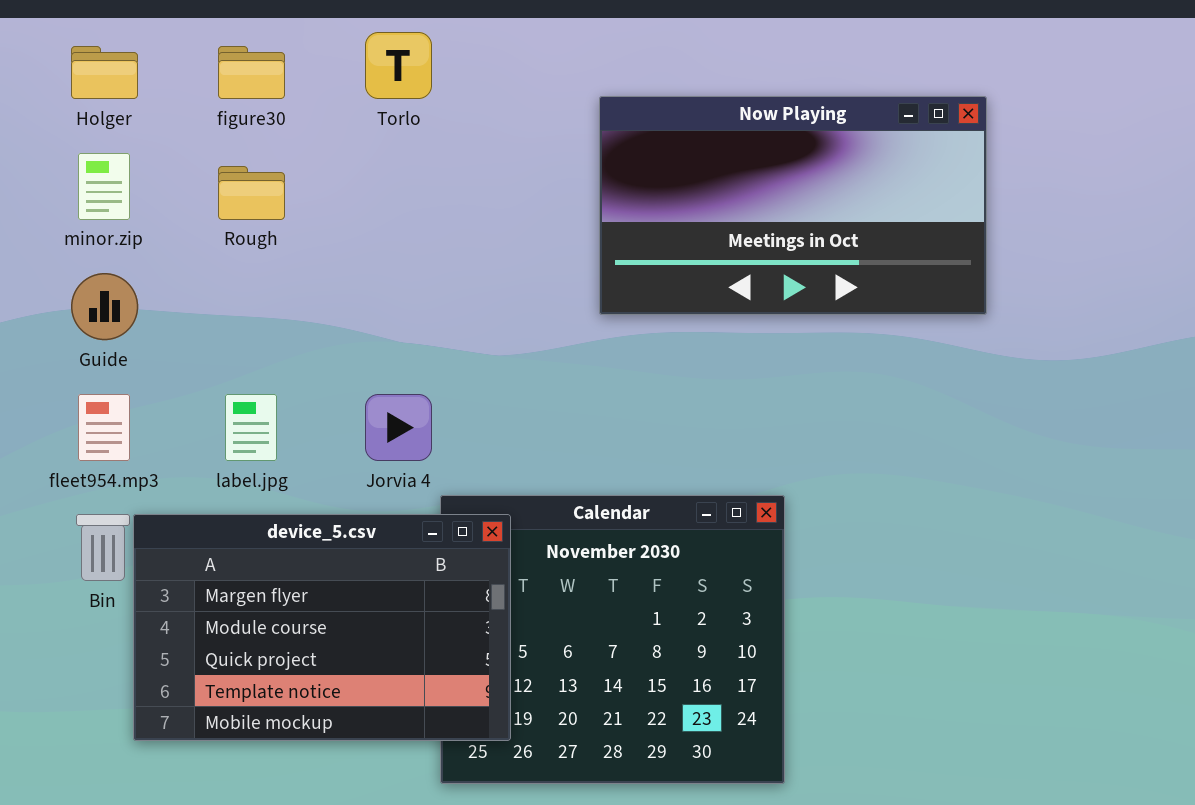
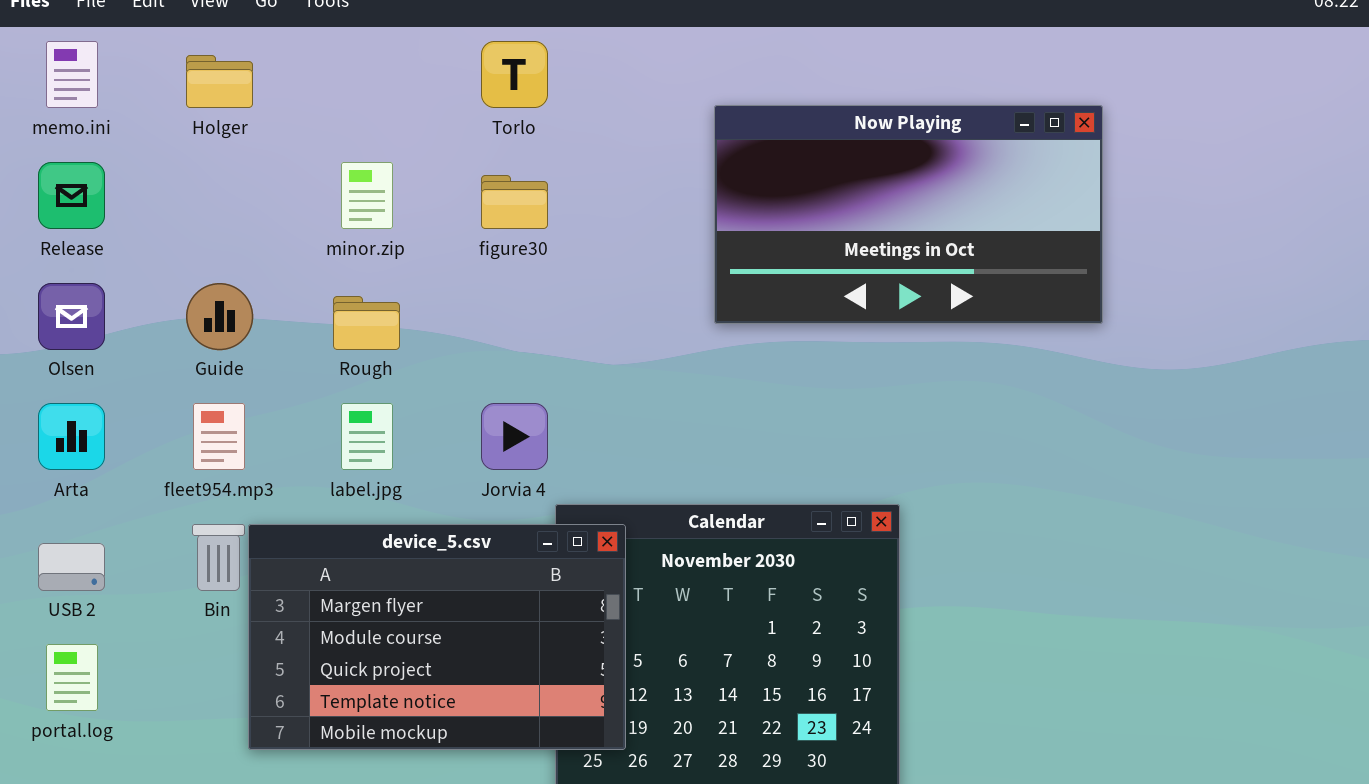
figure30: [218,46,285,99] -> [481,175,548,229], moved
minor.zip: [78,153,130,220] -> [341,162,393,229], moved
Rough: [218,166,285,220] -> [333,296,400,350], moved

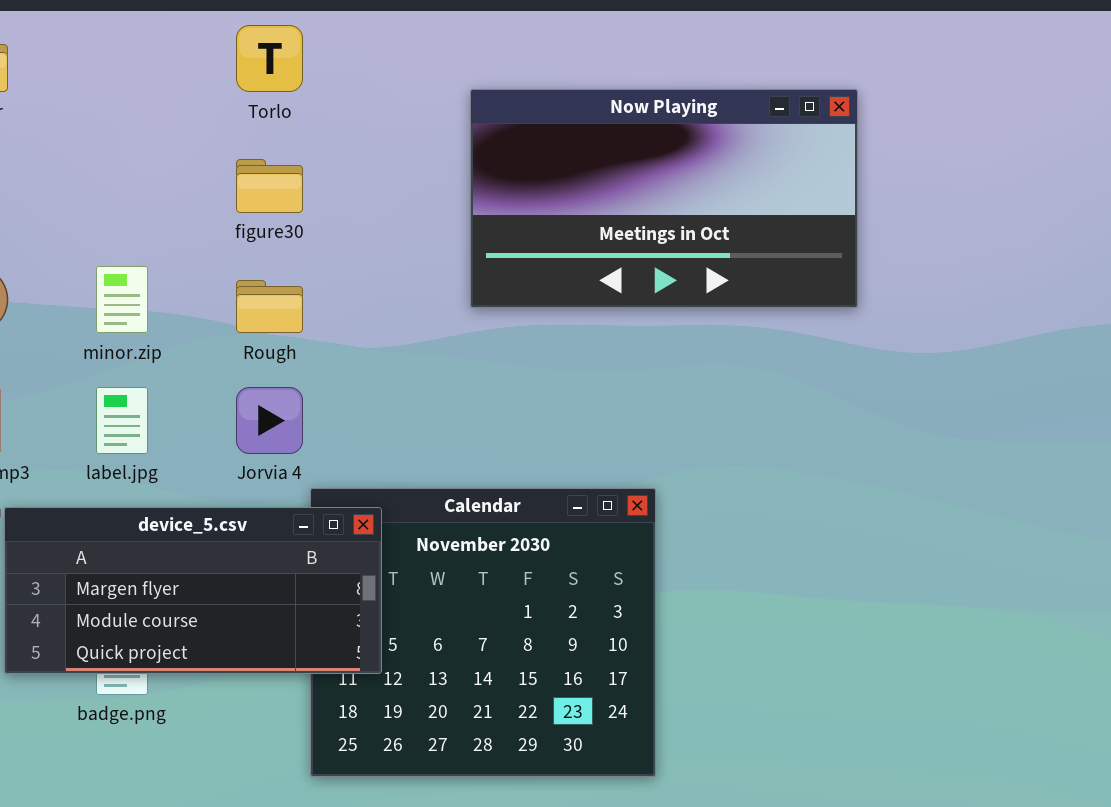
minor.zip: [341,162,393,229] -> [96,266,148,333], moved
Rough: [333,296,400,350] -> [236,280,303,333], moved
device_5.csv: [248,524,626,750] -> [4,507,382,674], resized

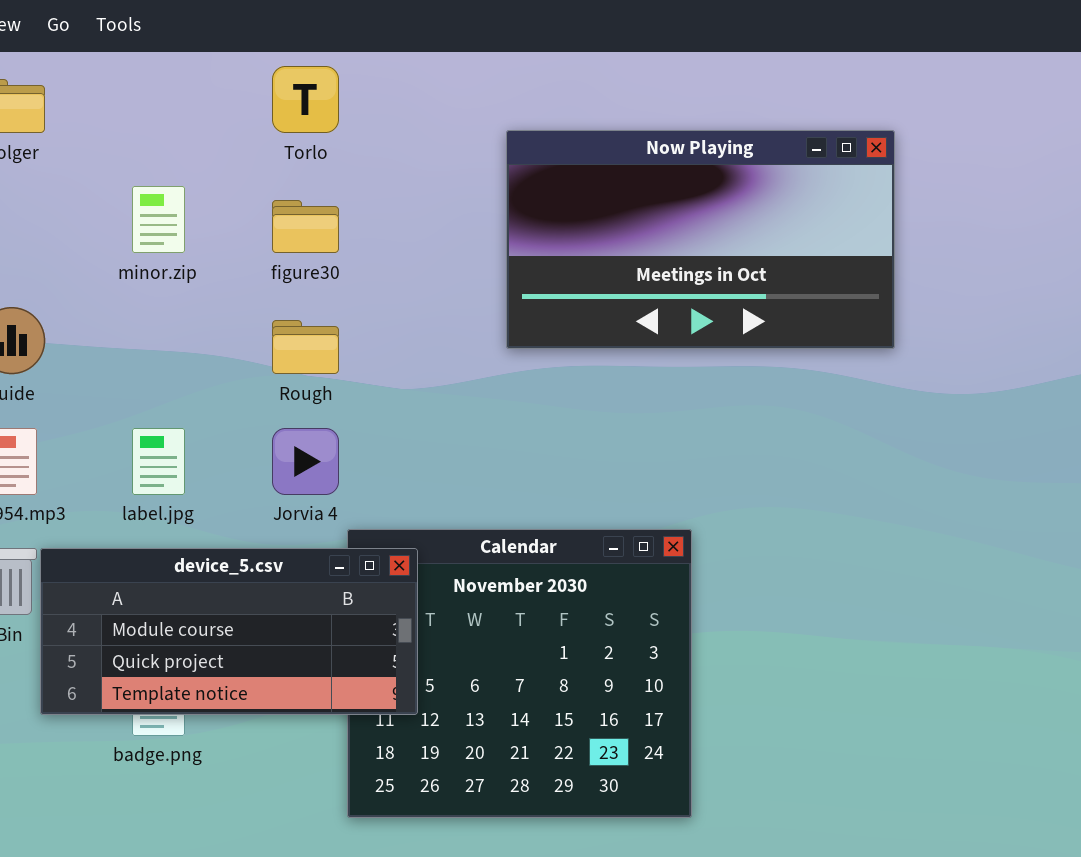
minor.zip: [96,266,148,333] -> [132,186,185,253], moved
device_5.csv: [4,507,382,674] -> [40,548,418,715], scrolled down 1 row

